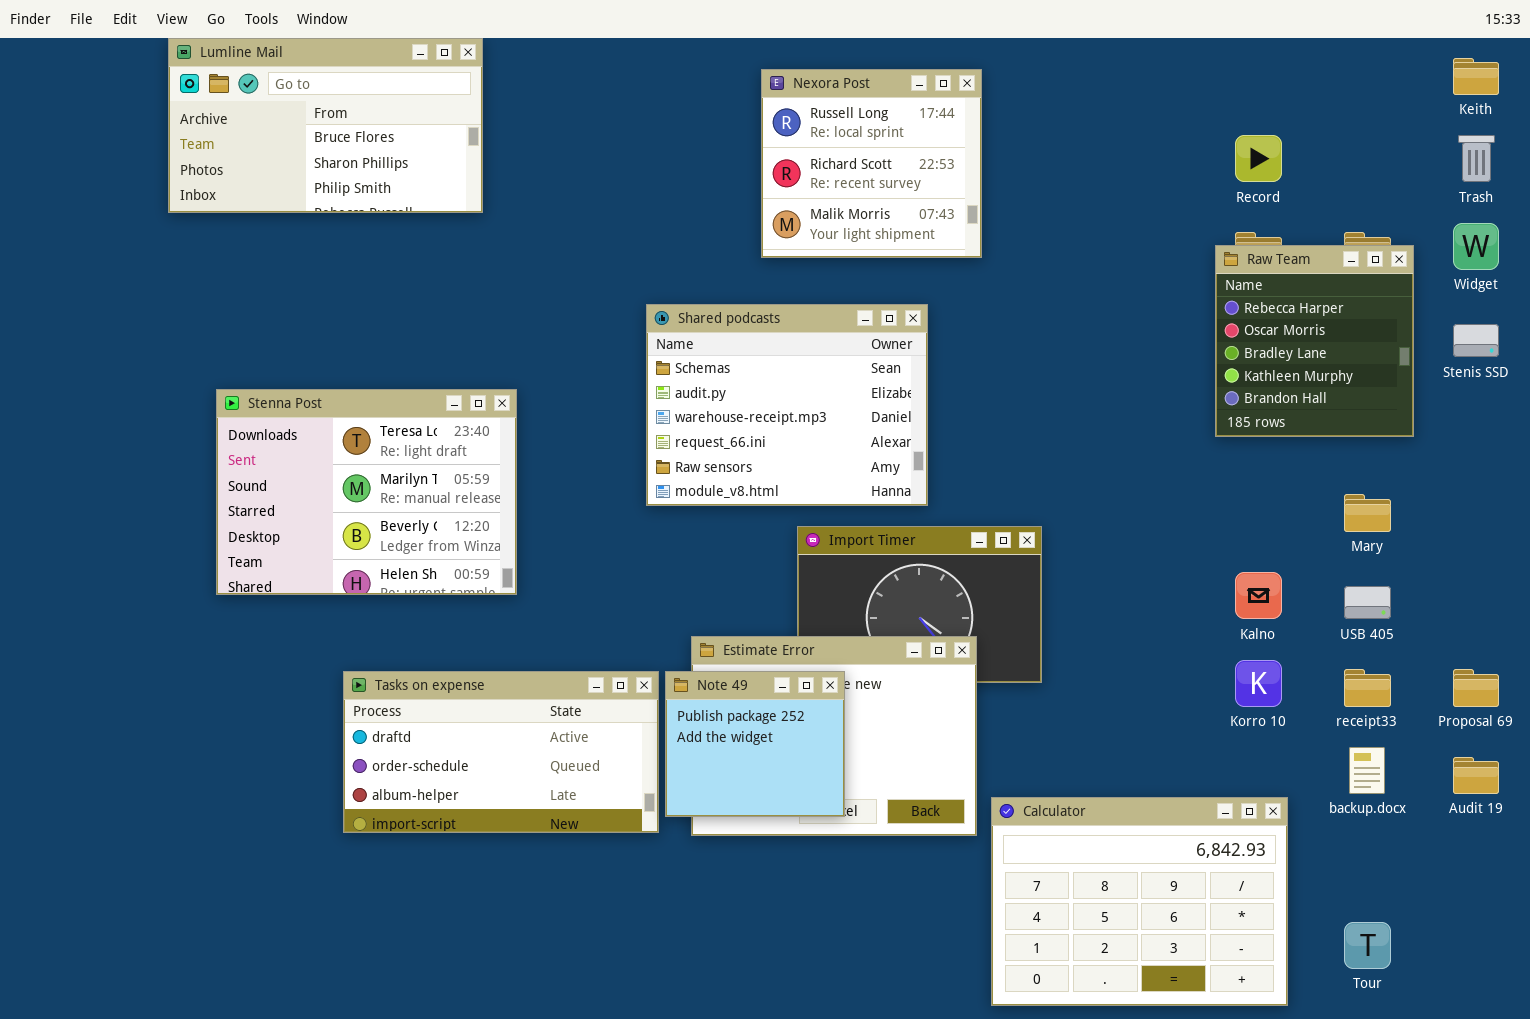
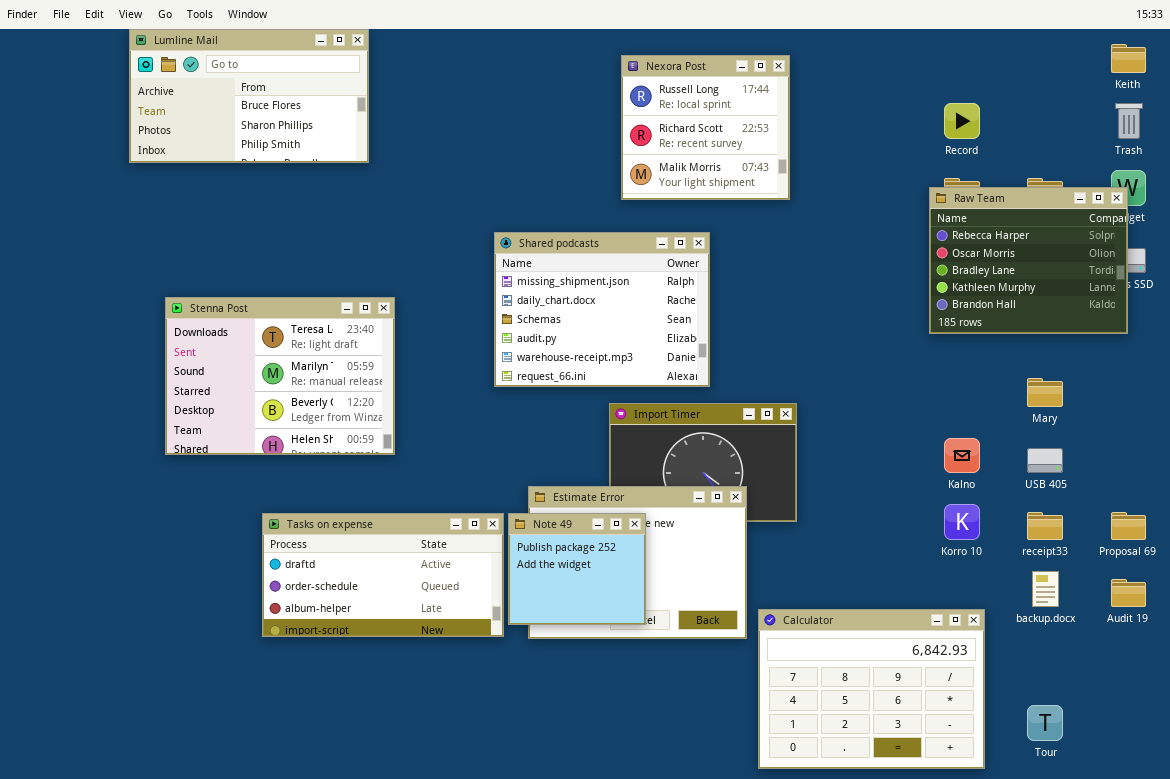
Nexora Post: [761,69,982,258] -> [621,55,790,200], moved
Raw Team: [1215,245,1414,437] -> [929,187,1128,334], resized
Shared podcasts: [646,304,928,506] -> [494,232,710,387], scrolled up 2 rows

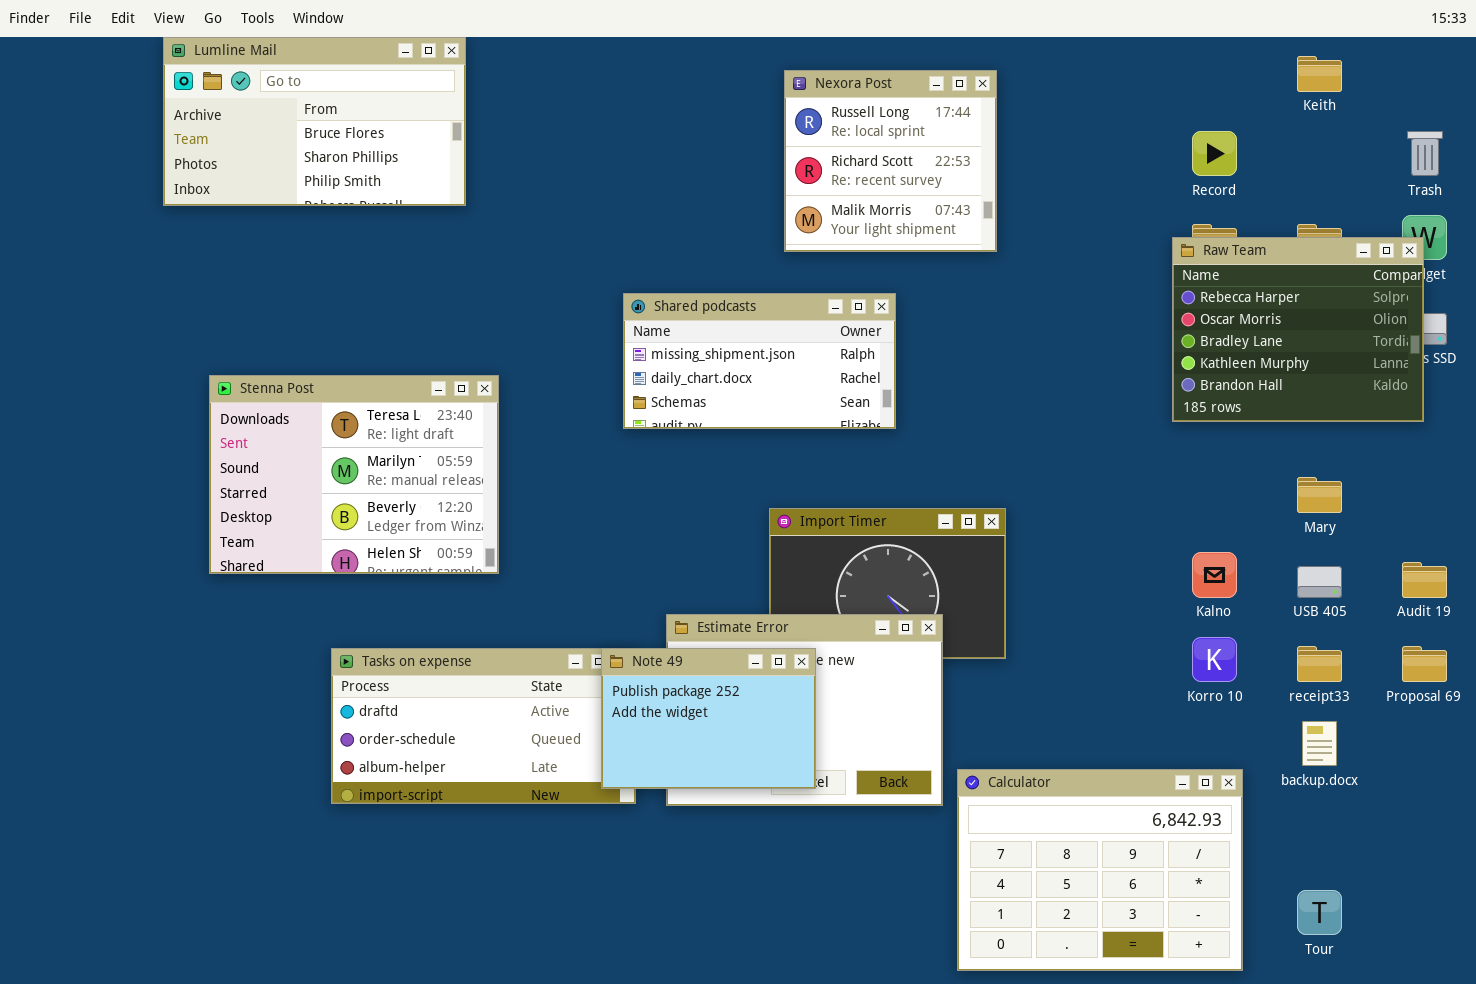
Keith: [1111,44,1146,73] -> [1297,56,1342,92], moved
Shared podcasts: [494,232,710,387] -> [623,293,896,429], resized
Note 49: [508,513,646,625] -> [601,648,816,789], resized
Audit 19: [1111,579,1146,607] -> [1402,562,1447,598], moved

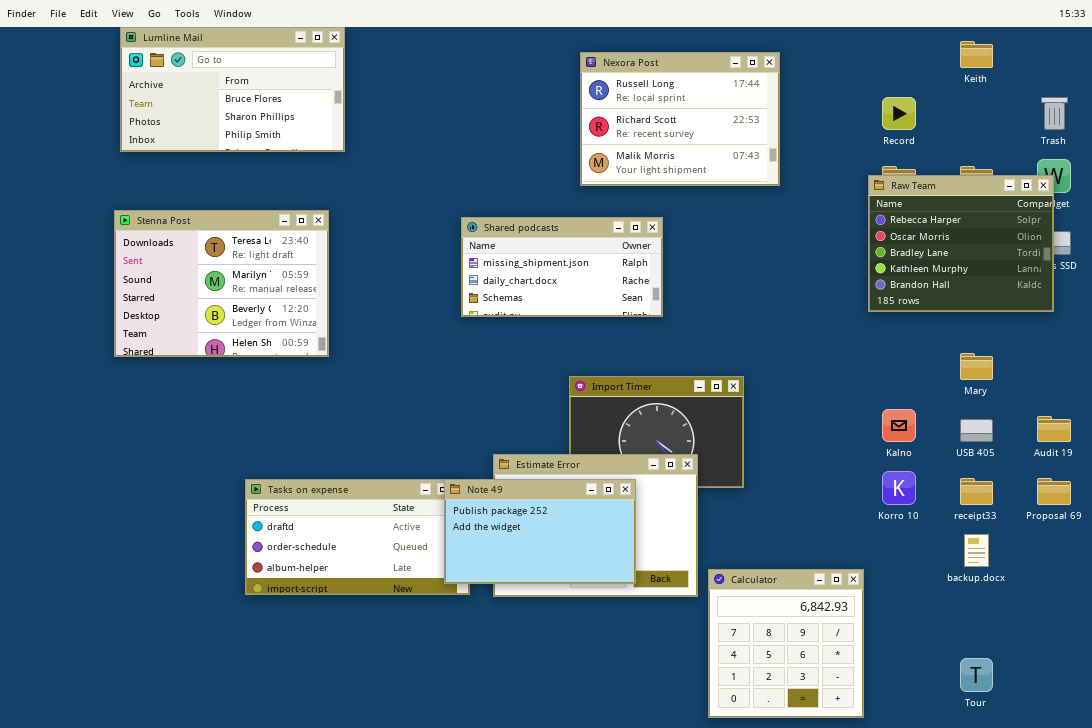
Nexora Post: [784,70,997,252] -> [580,52,780,186], resized
Stenna Post: [209,375,499,574] -> [114,210,329,357], moved
Note 49: [601,648,816,789] -> [444,479,636,584], resized
Calculator: [957,769,1243,971] -> [708,569,864,718], resized

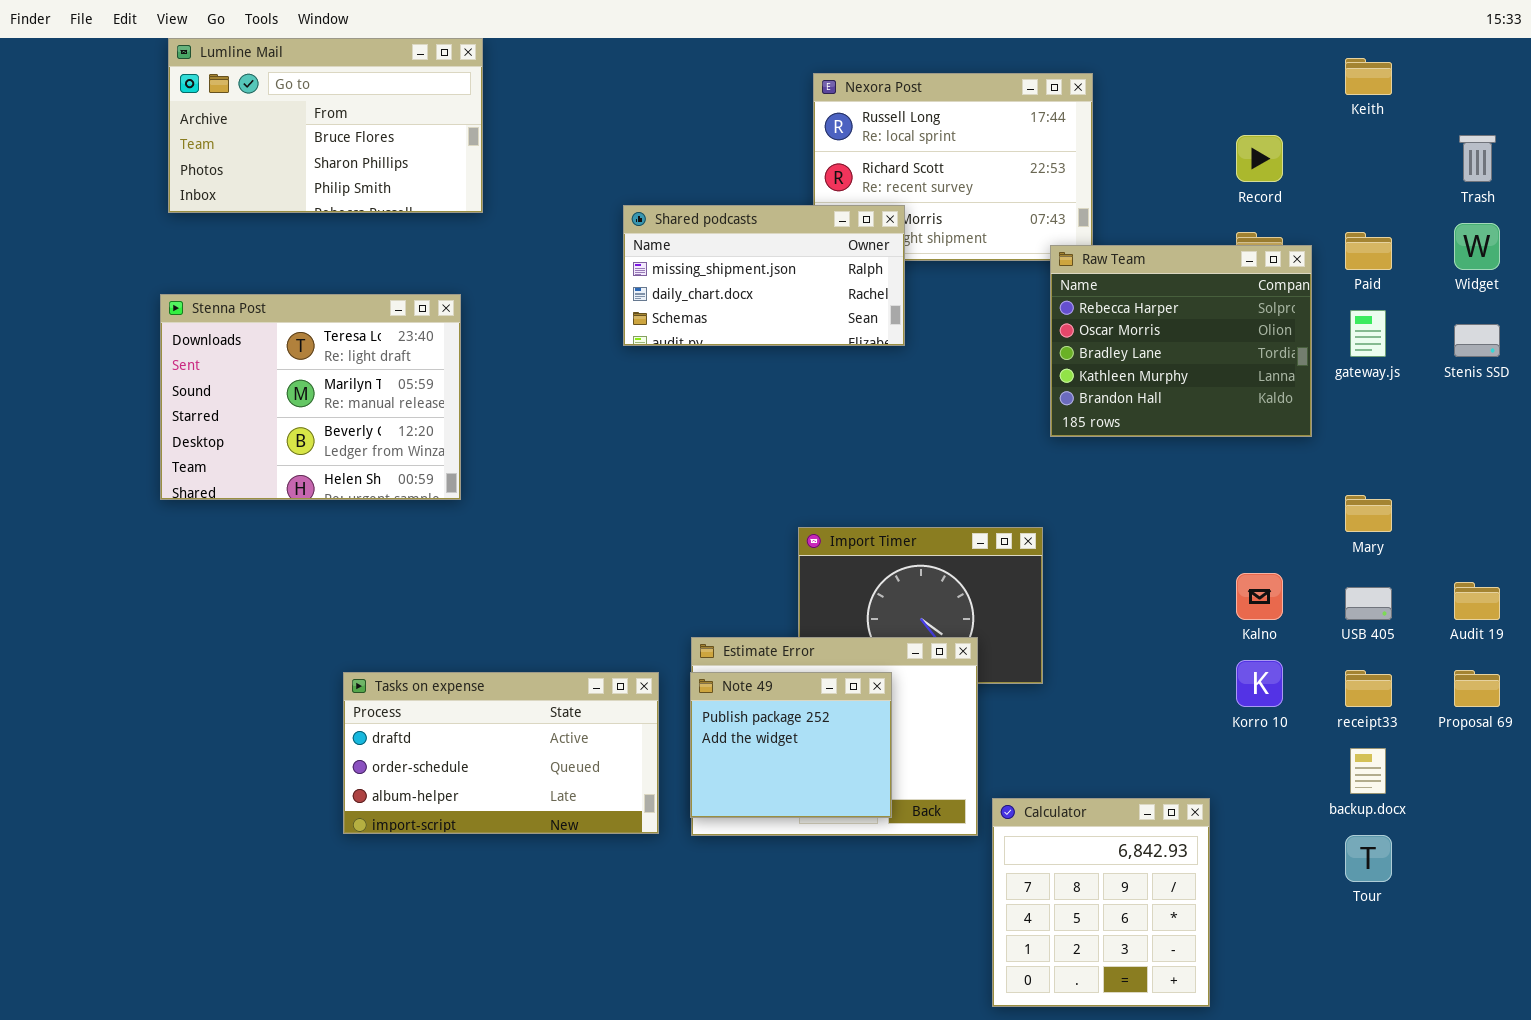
Raw Team: [868,175,1054,312] -> [1050,245,1312,437], moved
Shared podcasts: [461,217,663,317] -> [623,205,905,346], moved
Note 49: [444,479,636,584] -> [690,672,892,818], resized
Tour: [960,658,993,692] -> [1345,835,1392,882], moved

